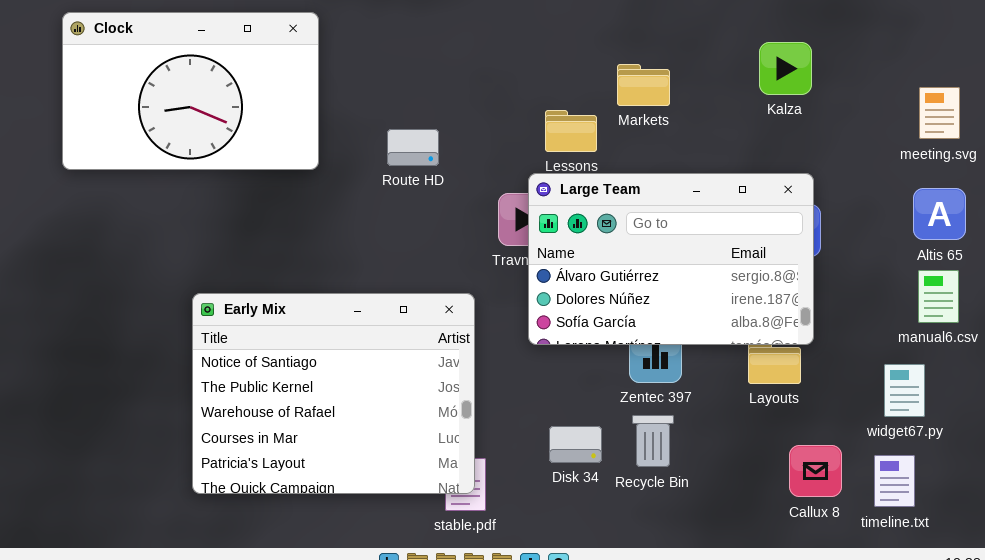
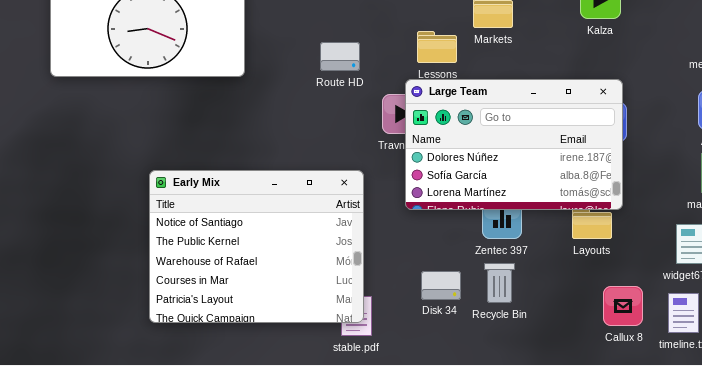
Route HD: [387,129,439,166] -> [320,42,360,71], moved
Large Team: [528,173,814,345] -> [405,79,623,210], scrolled down 1 row

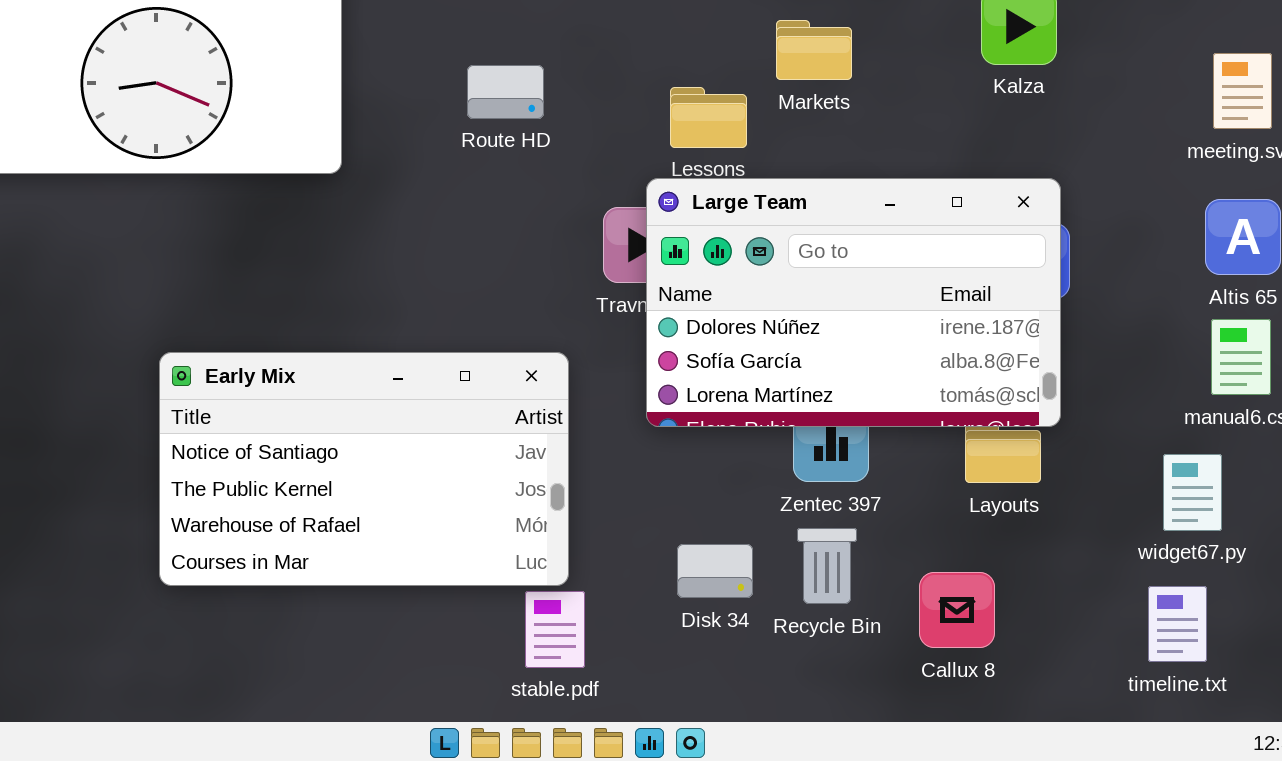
Route HD: [320,42,360,71] -> [467,65,544,119], moved
Early Mix: [149,170,364,323] -> [159,352,569,586], resized
Callux 8: [603,286,643,326] -> [919,572,995,648], moved

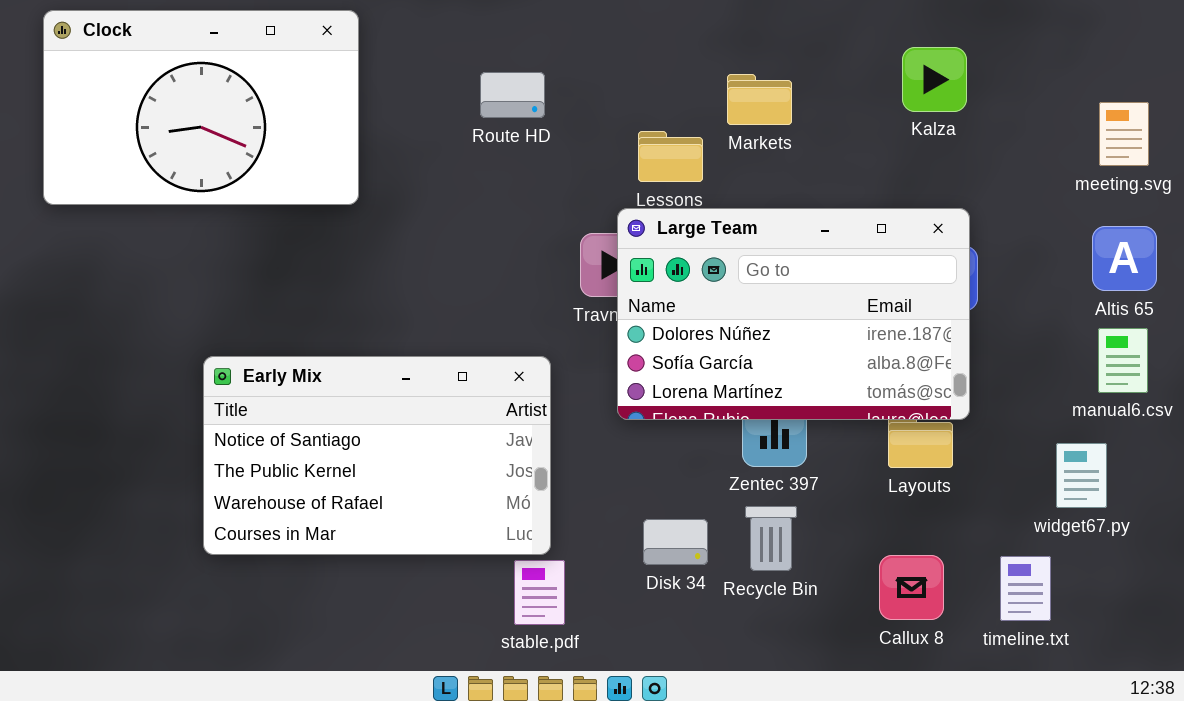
Route HD: [467,65,544,119] -> [480,72,545,118], moved
Callux 8: [919,572,995,648] -> [879,555,944,620], moved
timeline.txt: [1148,586,1207,662] -> [1000,556,1051,621], moved

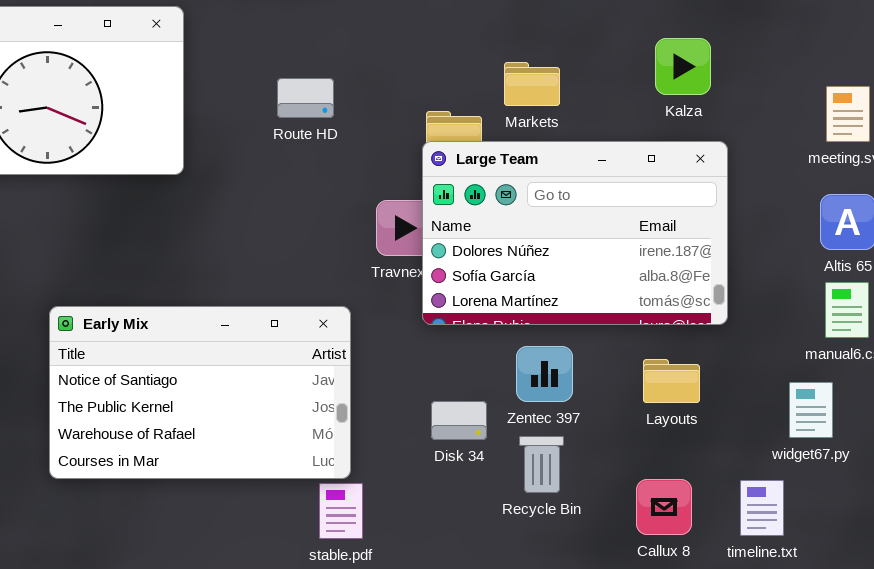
Route HD: [480,72,545,118] -> [277,78,334,118], moved
Large Team: [617,208,970,420] -> [422,141,728,325], moved
Disk 34: [643,519,708,565] -> [431,401,487,440], moved

